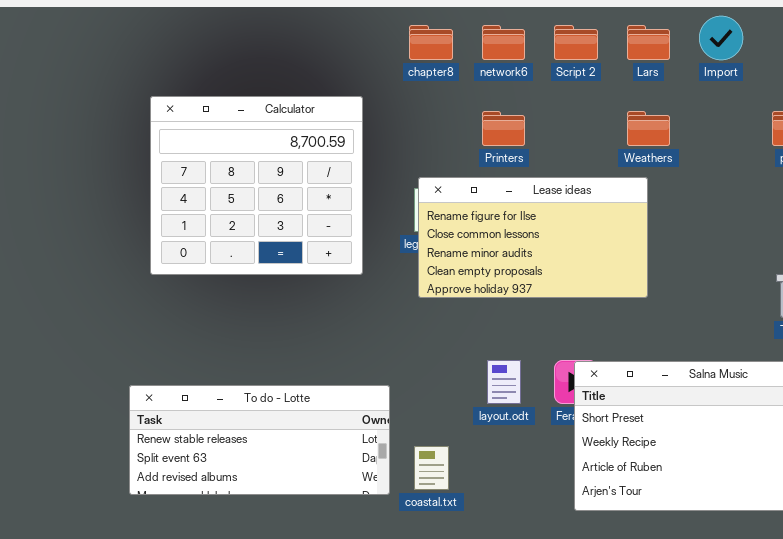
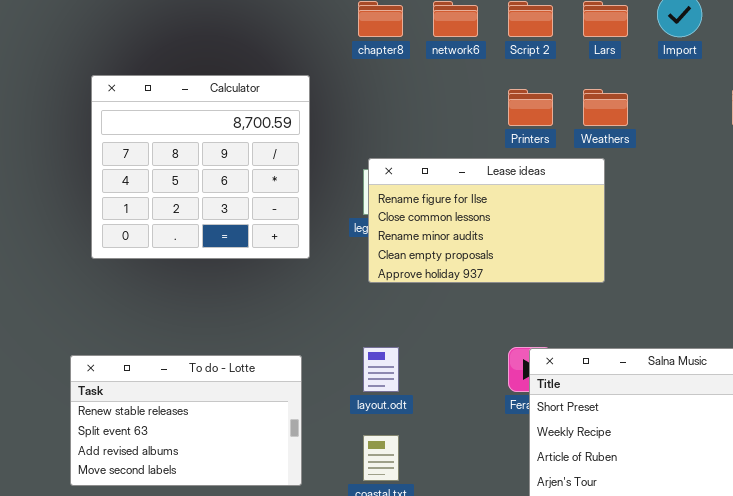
Printers: [482,111,525,146] -> [508,89,553,126], moved
layout.odt: [487,360,521,404] -> [363,347,399,392], moved
To do - Lotte: [129,385,390,495] -> [70,355,302,486], resized

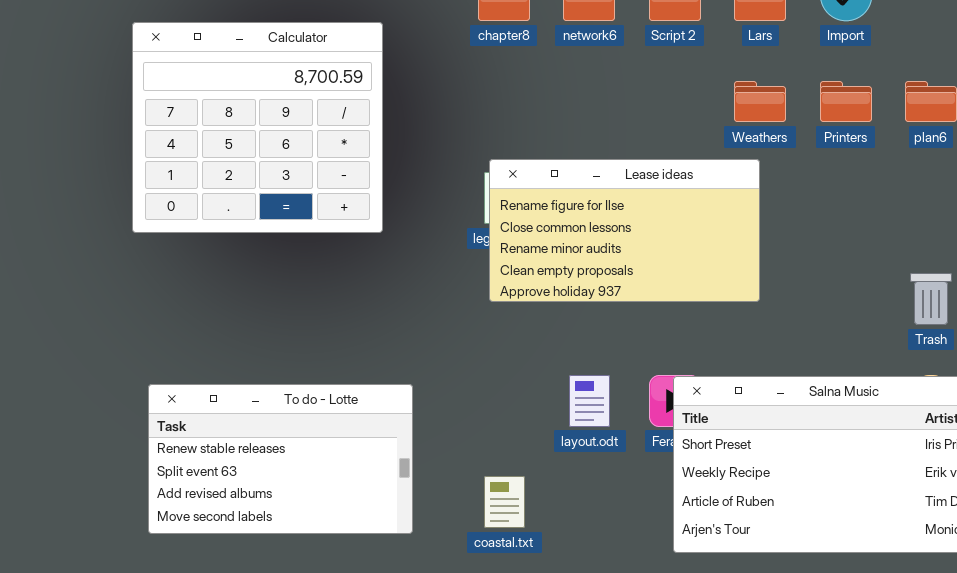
Calculator: [91,75,310,259] -> [132,22,383,233], moved
Printers: [508,89,553,126] -> [820,81,872,122], moved
layout.odt: [363,347,399,392] -> [569,375,610,427], moved

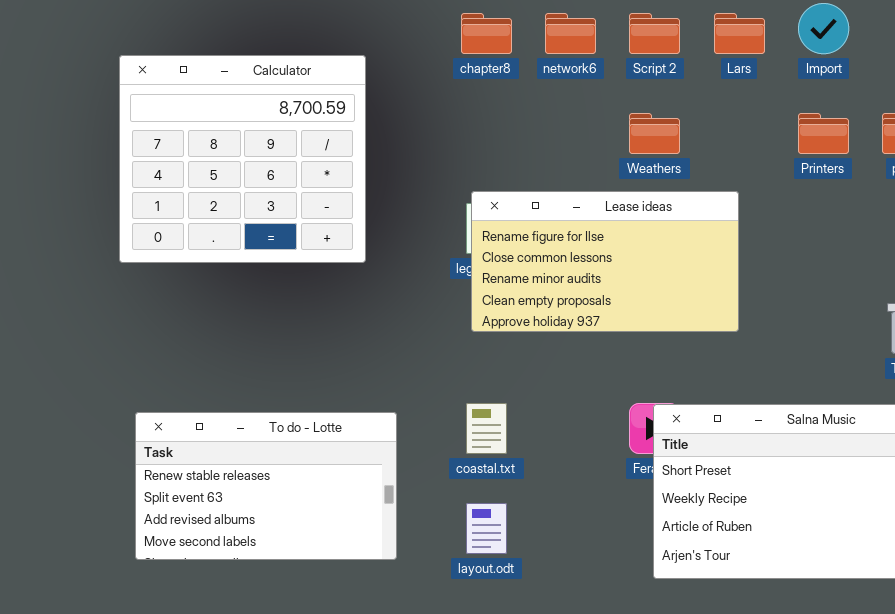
Weathers: [734,81,786,122] -> [629,113,680,154], moved
layout.odt: [569,375,610,427] -> [466,503,507,554], moved
coastal.txt: [484,476,525,528] -> [466,403,507,454], moved

